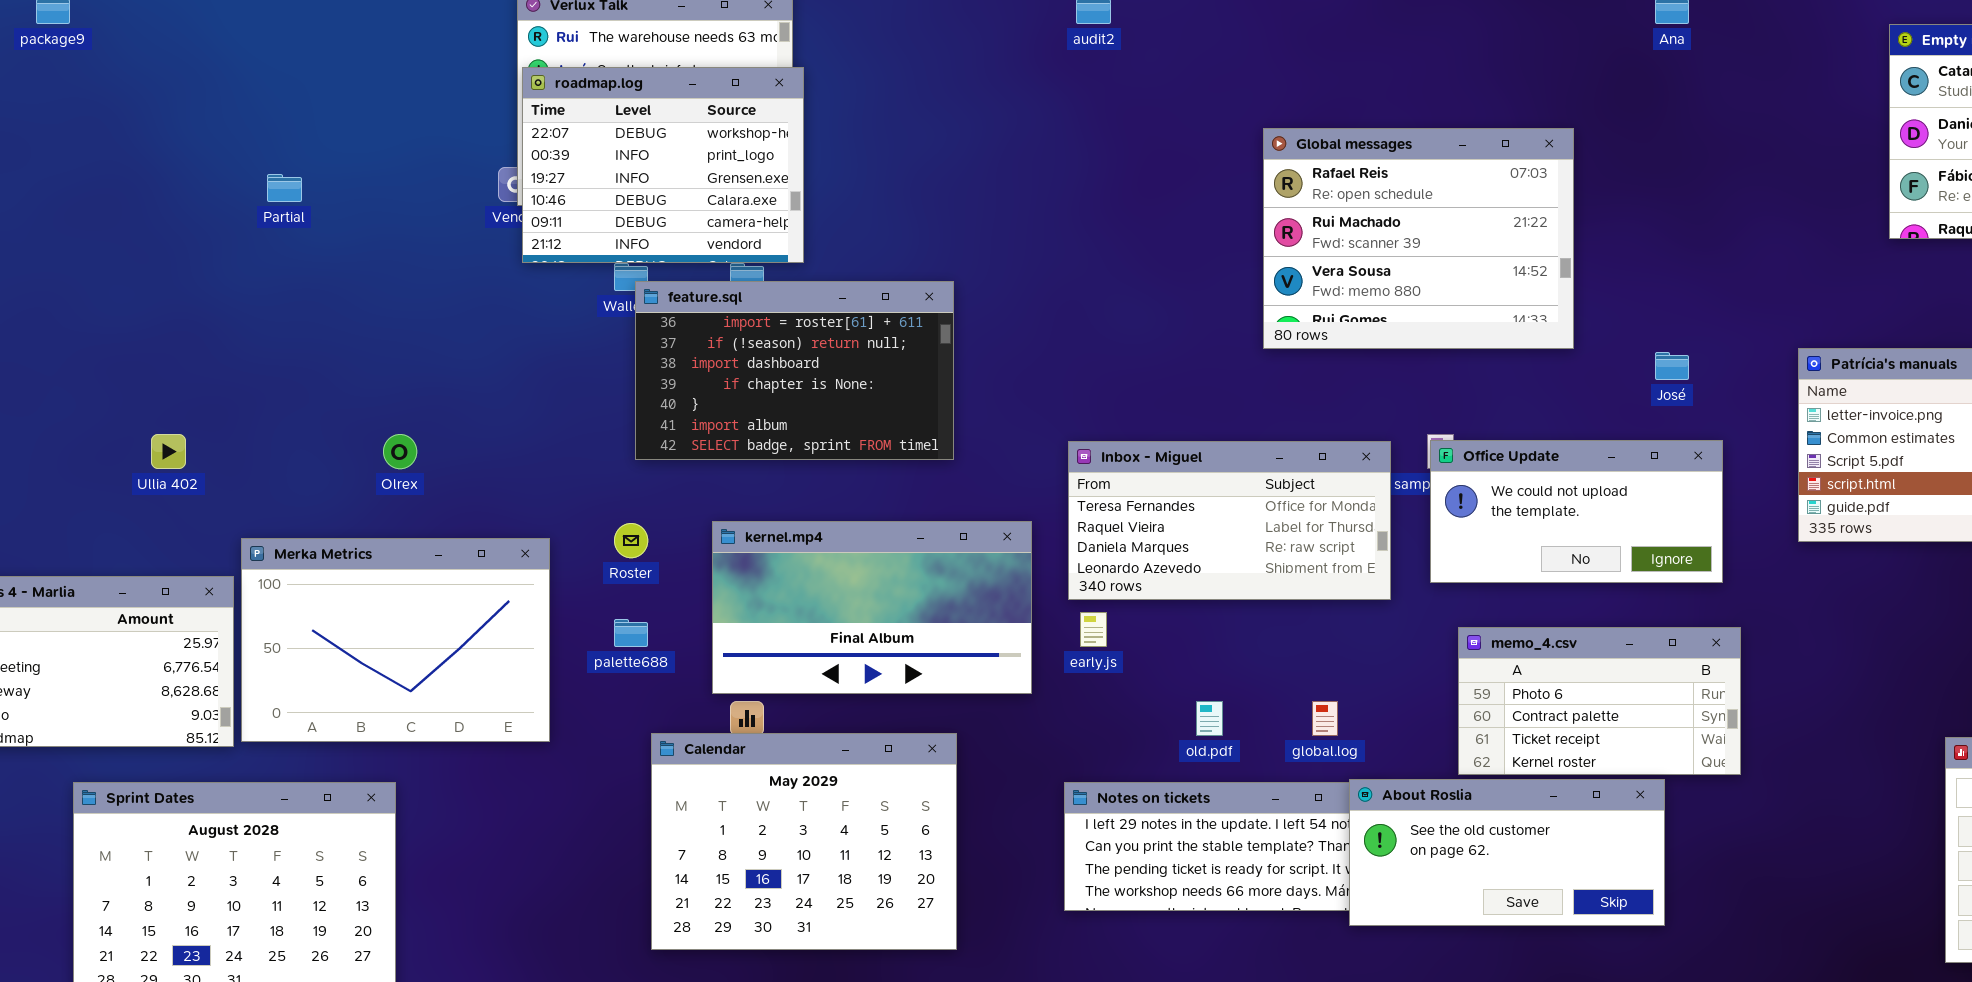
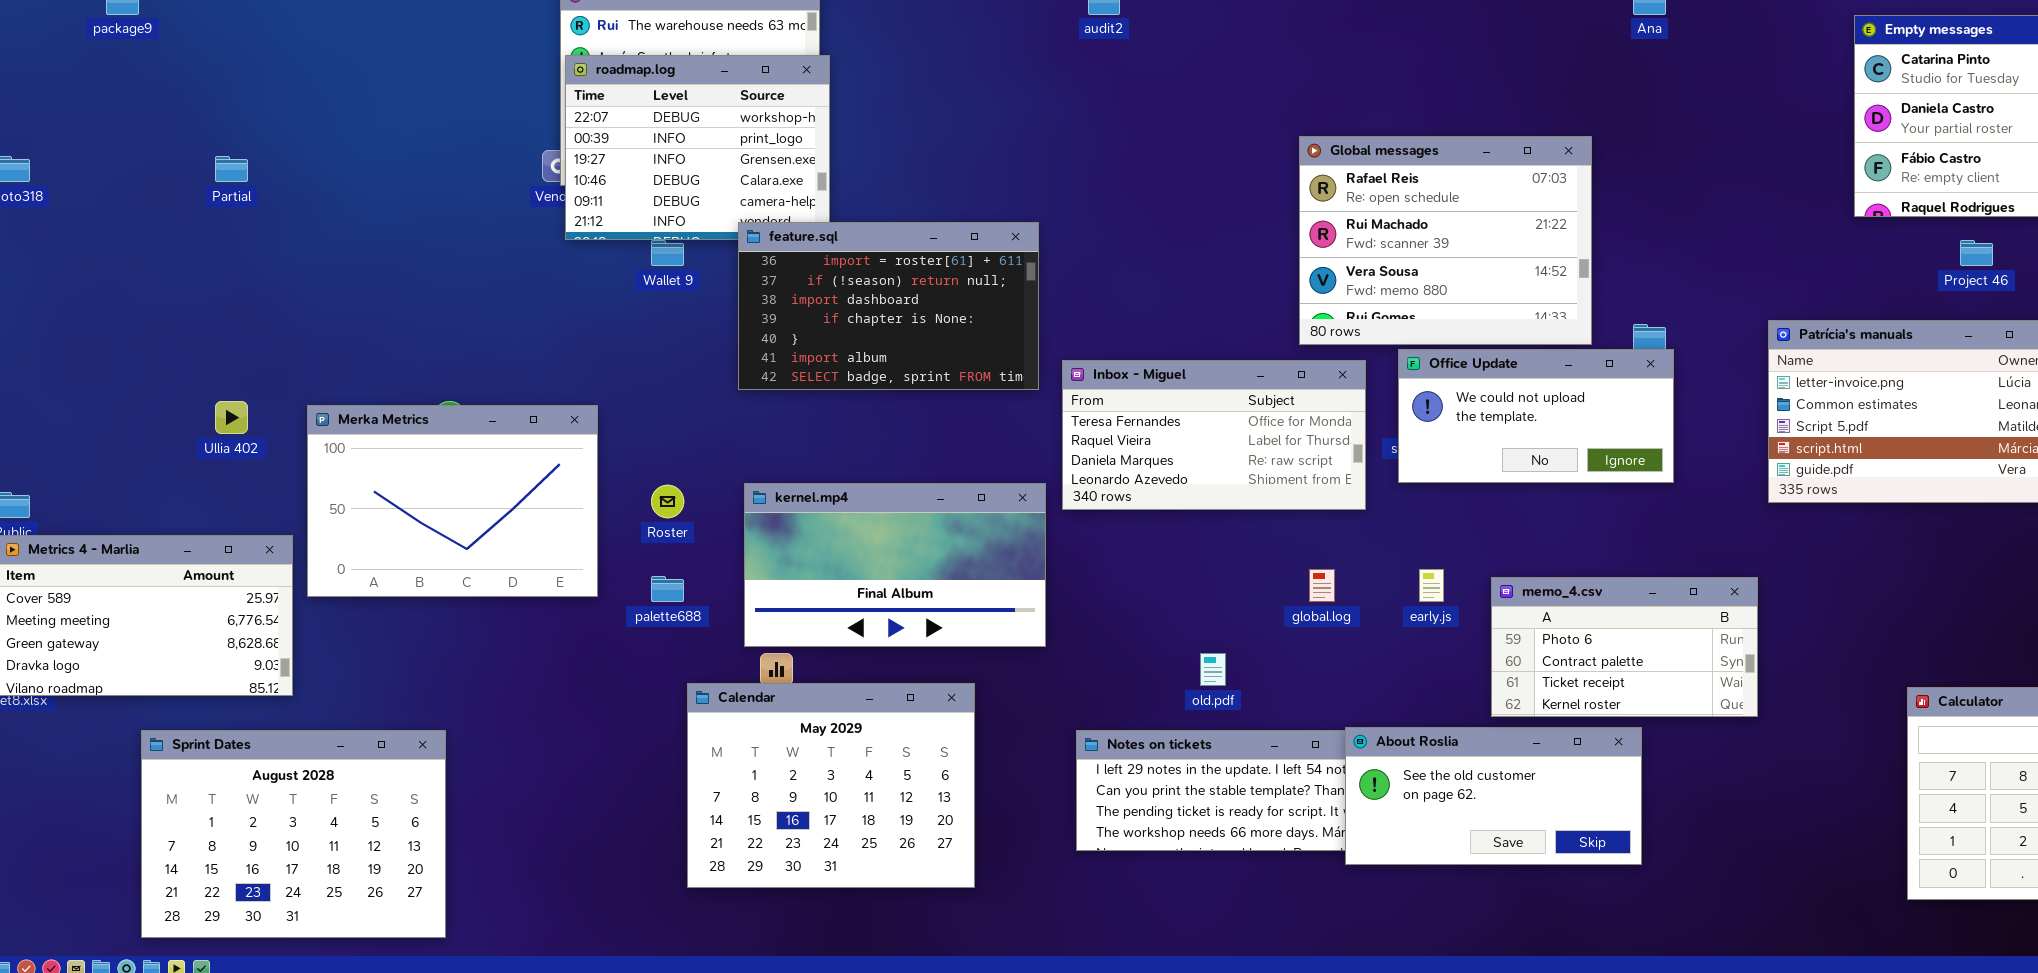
Global messages: [1263,128,1574,349] -> [1299,136,1592,345], moved
Partial: [267,174,302,202] -> [215,156,248,182], moved
feature.sql: [635,281,954,460] -> [738,222,1039,390], moved
Office Update: [1430,440,1723,583] -> [1398,349,1674,483], moved
Inbox - Miguel: [1068,441,1391,600] -> [1062,360,1366,510], moved
Merka Metrics: [241,538,550,742] -> [307,405,598,597], moved
early.js: [1080,612,1107,647] -> [1419,569,1444,602], moved
memo_4.csv: [1458,627,1741,775] -> [1491,577,1758,717], moved
global.log: [1312,701,1338,736] -> [1309,569,1335,602], moved

